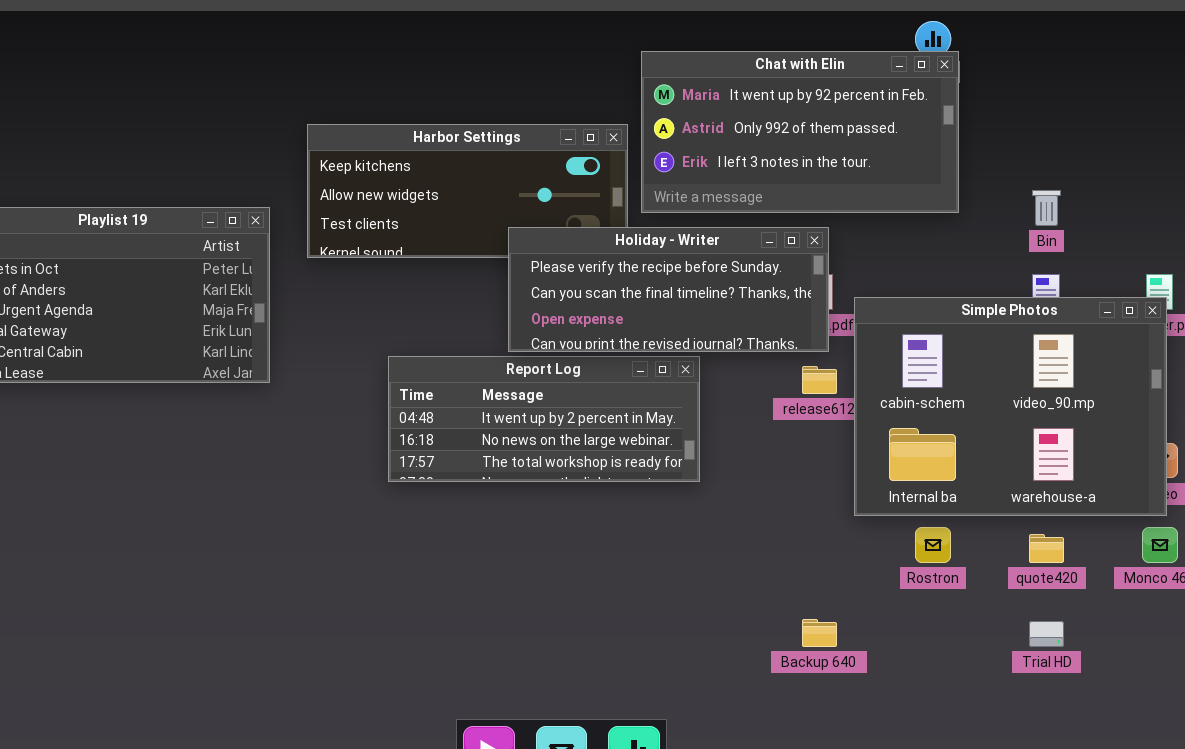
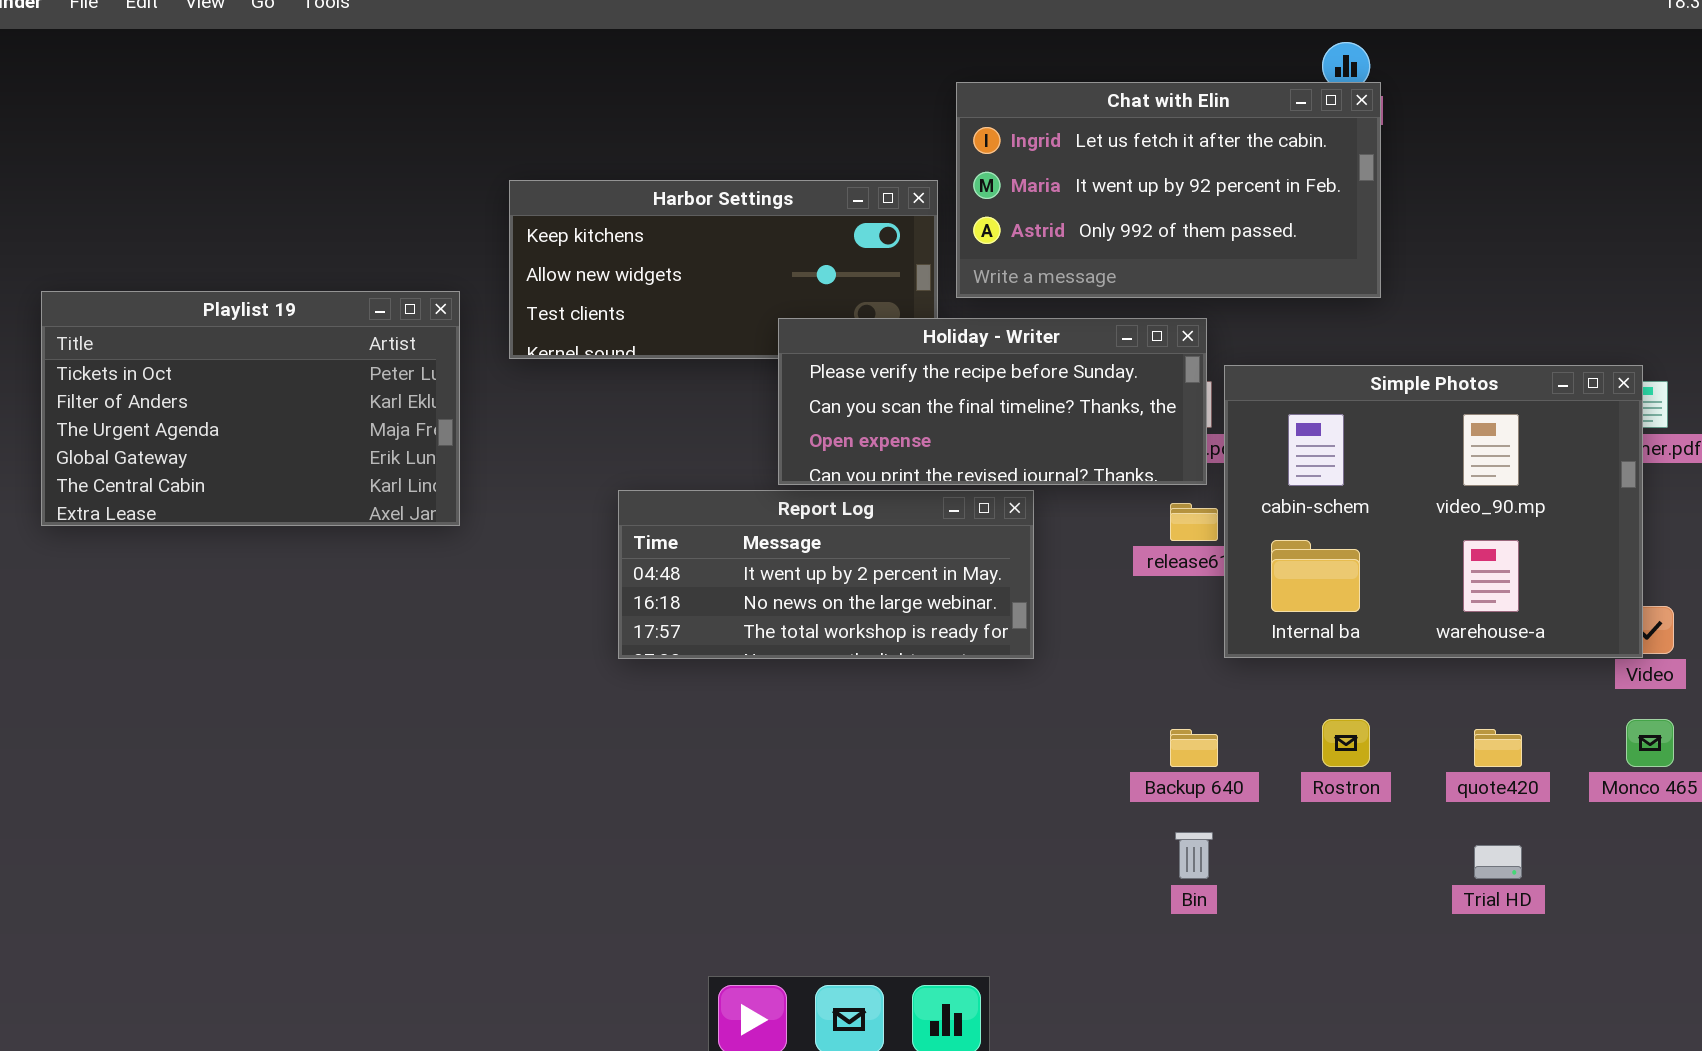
Chat with Elin: [641,51,959,213] -> [956,82,1381,298], scrolled up 1 row
Bin: [1032,190,1061,226] -> [1175,832,1213,879], moved
Simple Photos: [854,297,1167,516] -> [1224,365,1643,658], moved
Backup 640: [802,619,837,647] -> [1170,729,1218,767], moved

